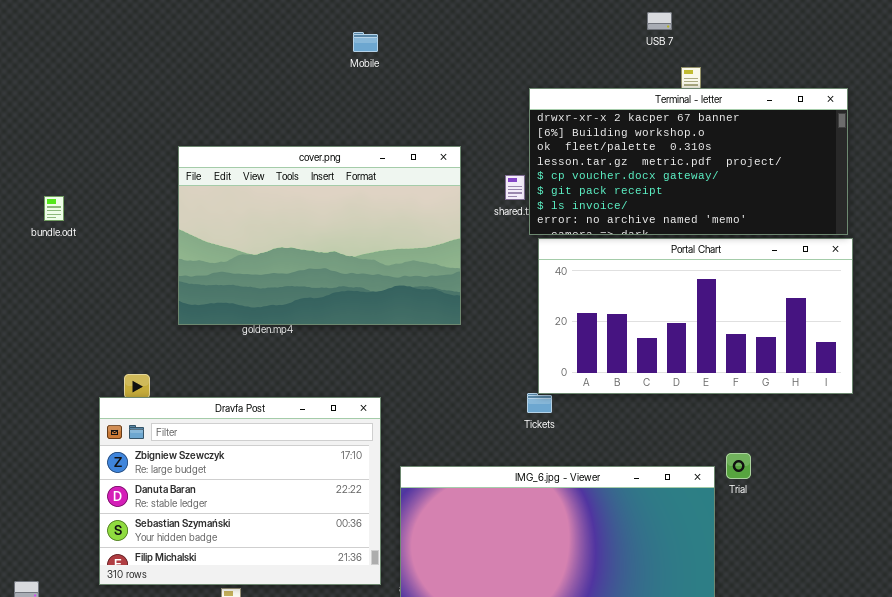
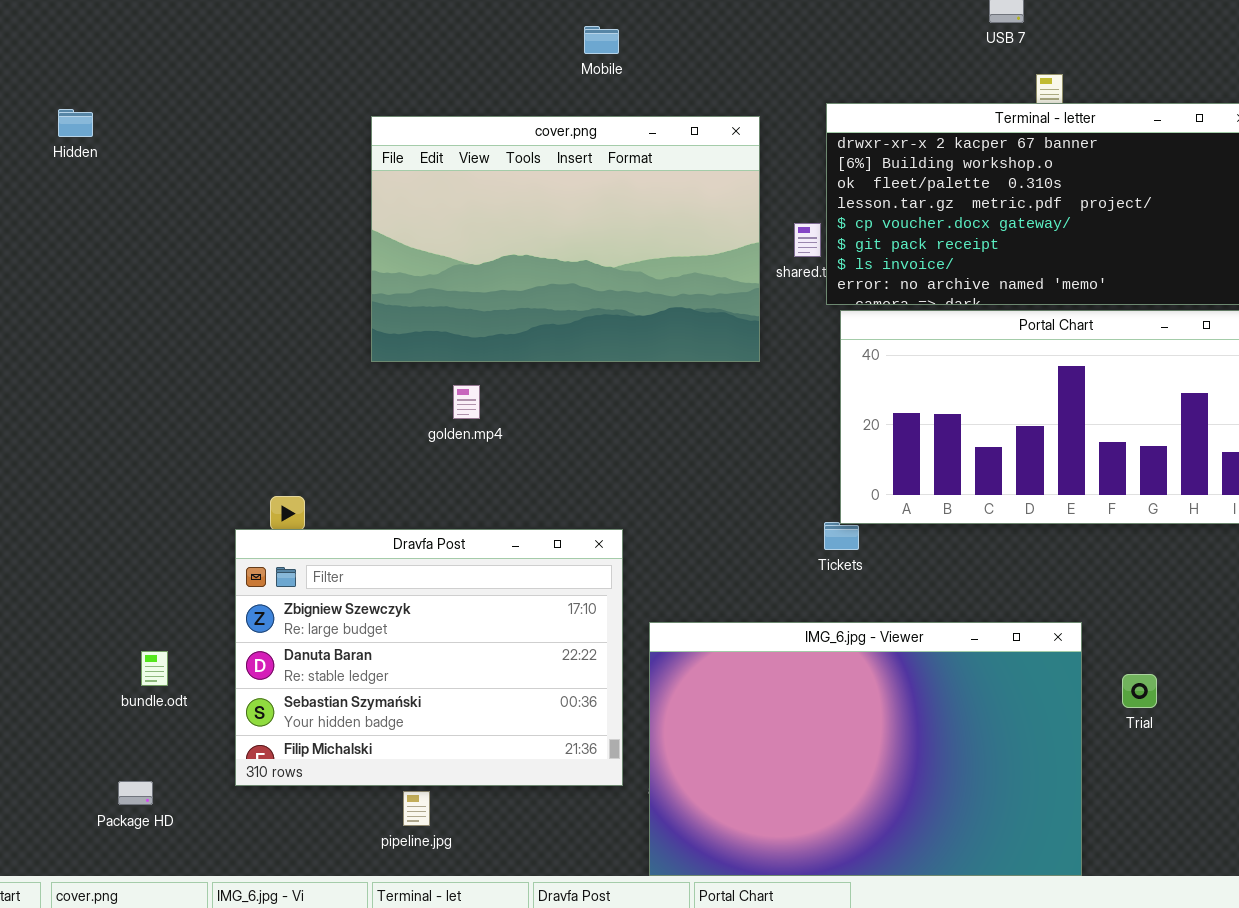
cover.png: [178,146,461,325] -> [371,116,760,362], moved
bundle.odt: [44,196,64,221] -> [141,651,168,686], moved
Trial: [726,453,751,479] -> [1122,674,1157,708], moved

